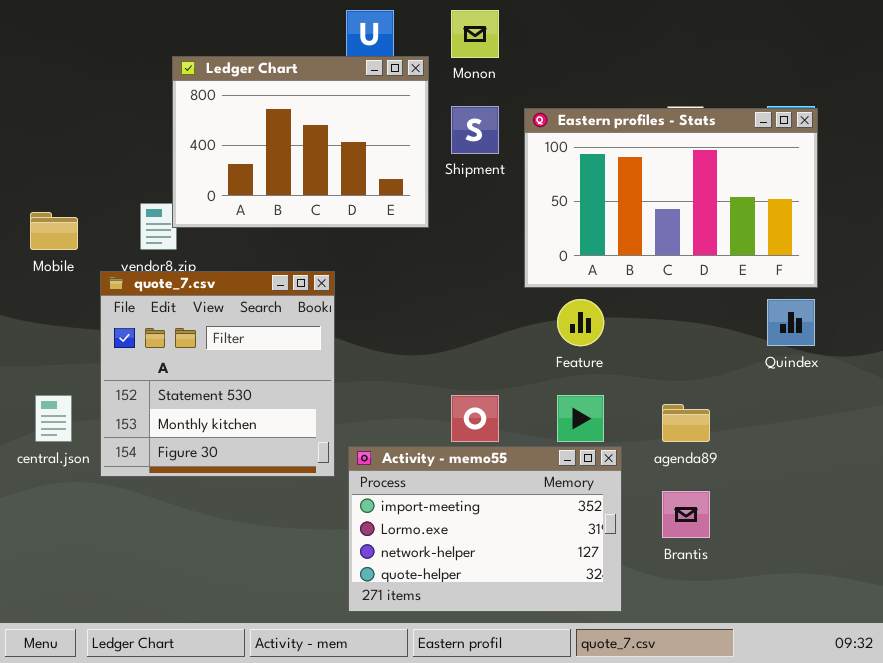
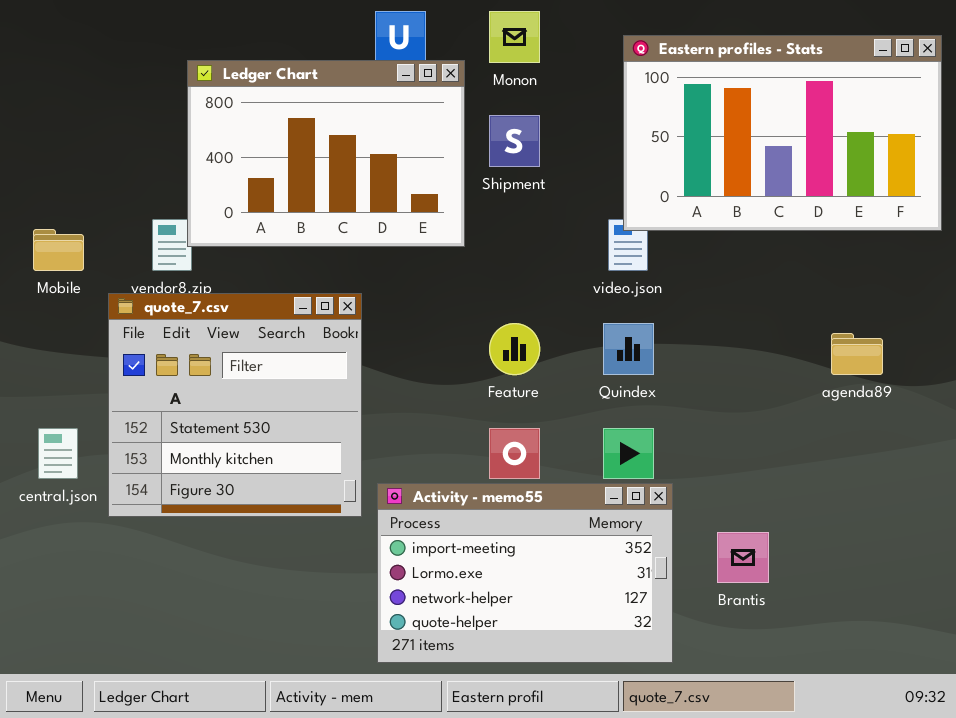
Eastern profiles - Stats: [524,108,818,288] -> [623,35,942,231], moved
Feature: [557,299,604,346] -> [489,323,540,375], moved
Quindex: [767,299,815,346] -> [603,323,654,375], moved
agenda89: [662,404,710,442] -> [831,333,883,375], moved

